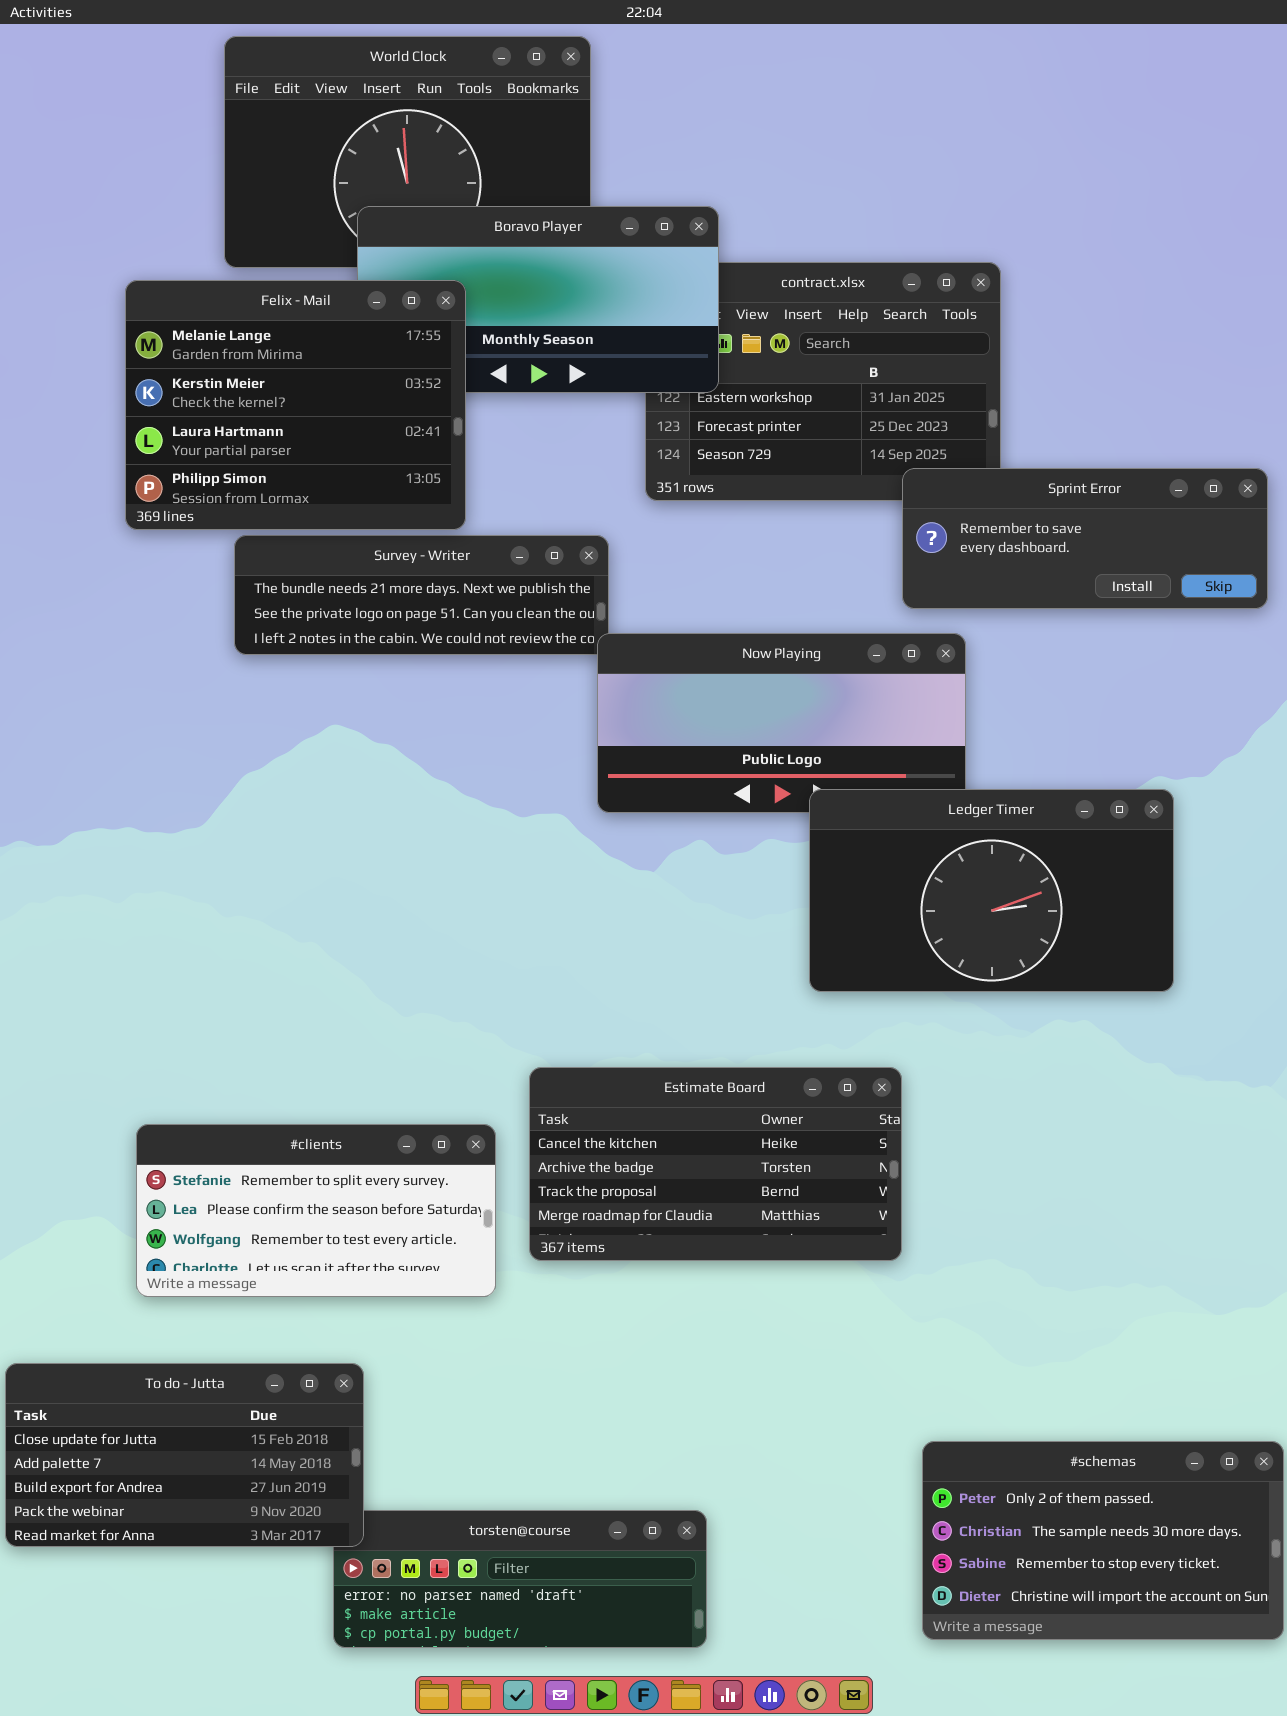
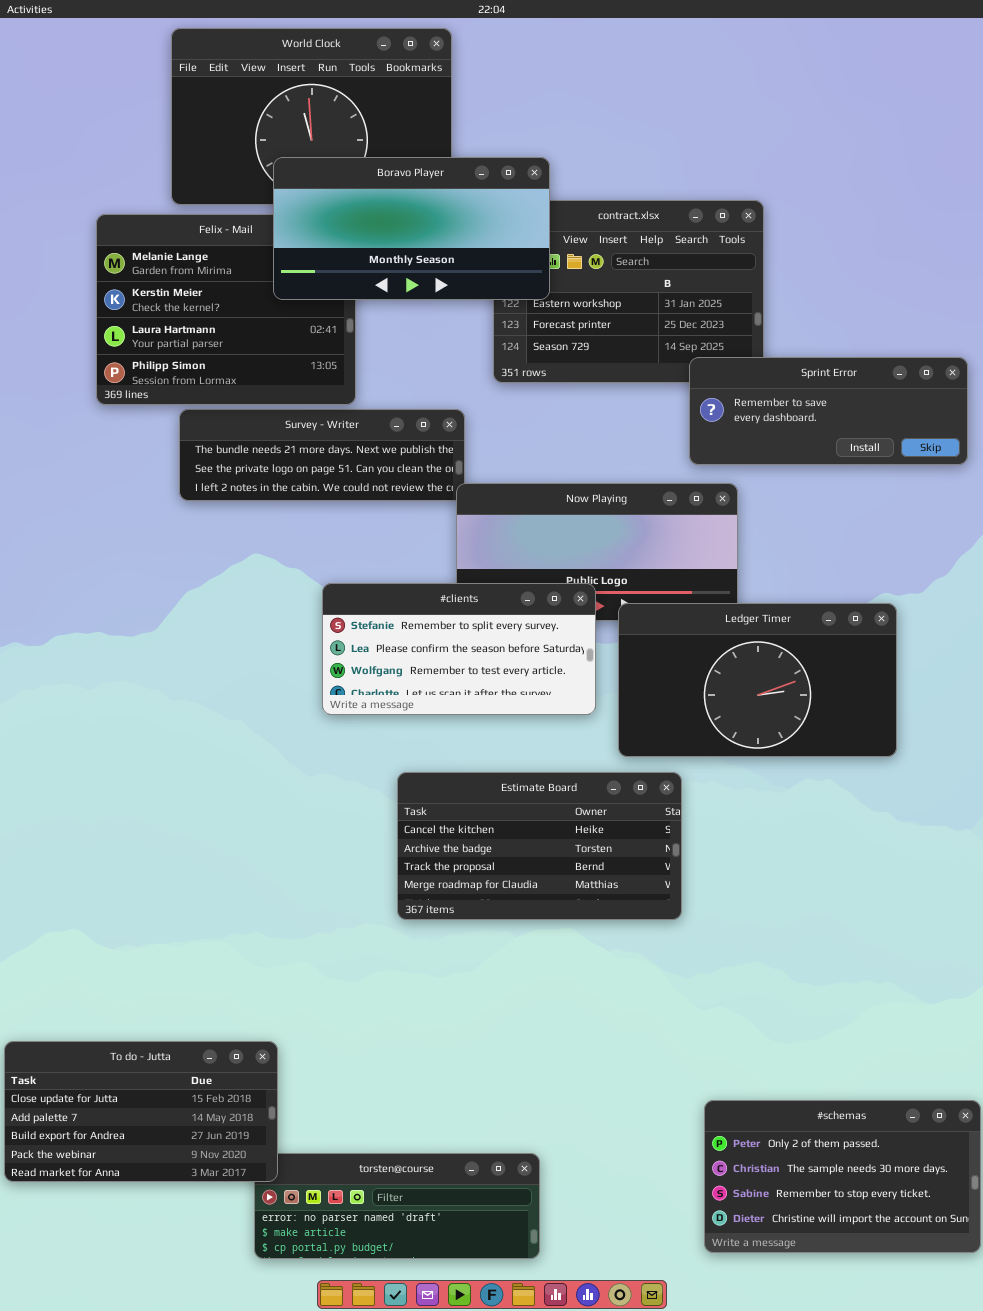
Boravo Player: [357,206,719,393] -> [273,157,550,300], raised
Estimate Board: [529,1067,902,1261] -> [397,772,682,920], moved
#clients: [136,1124,496,1297] -> [322,583,596,715], moved

